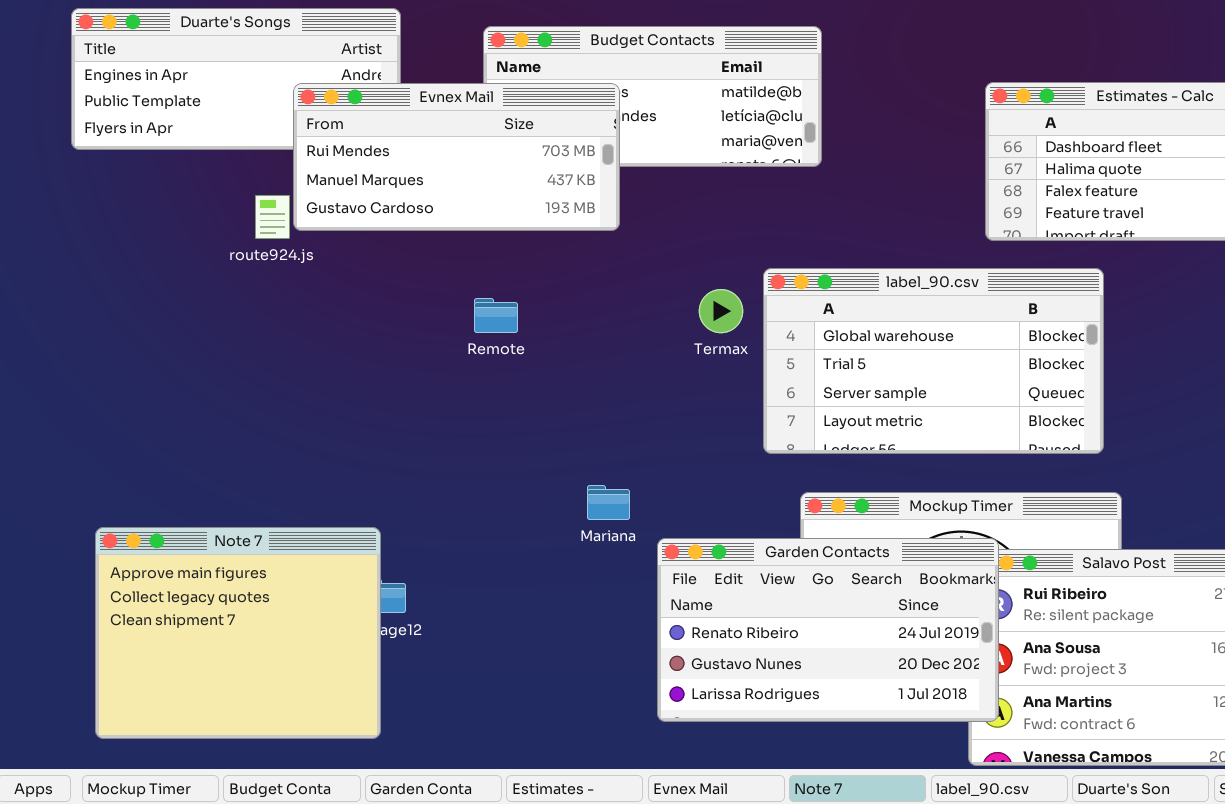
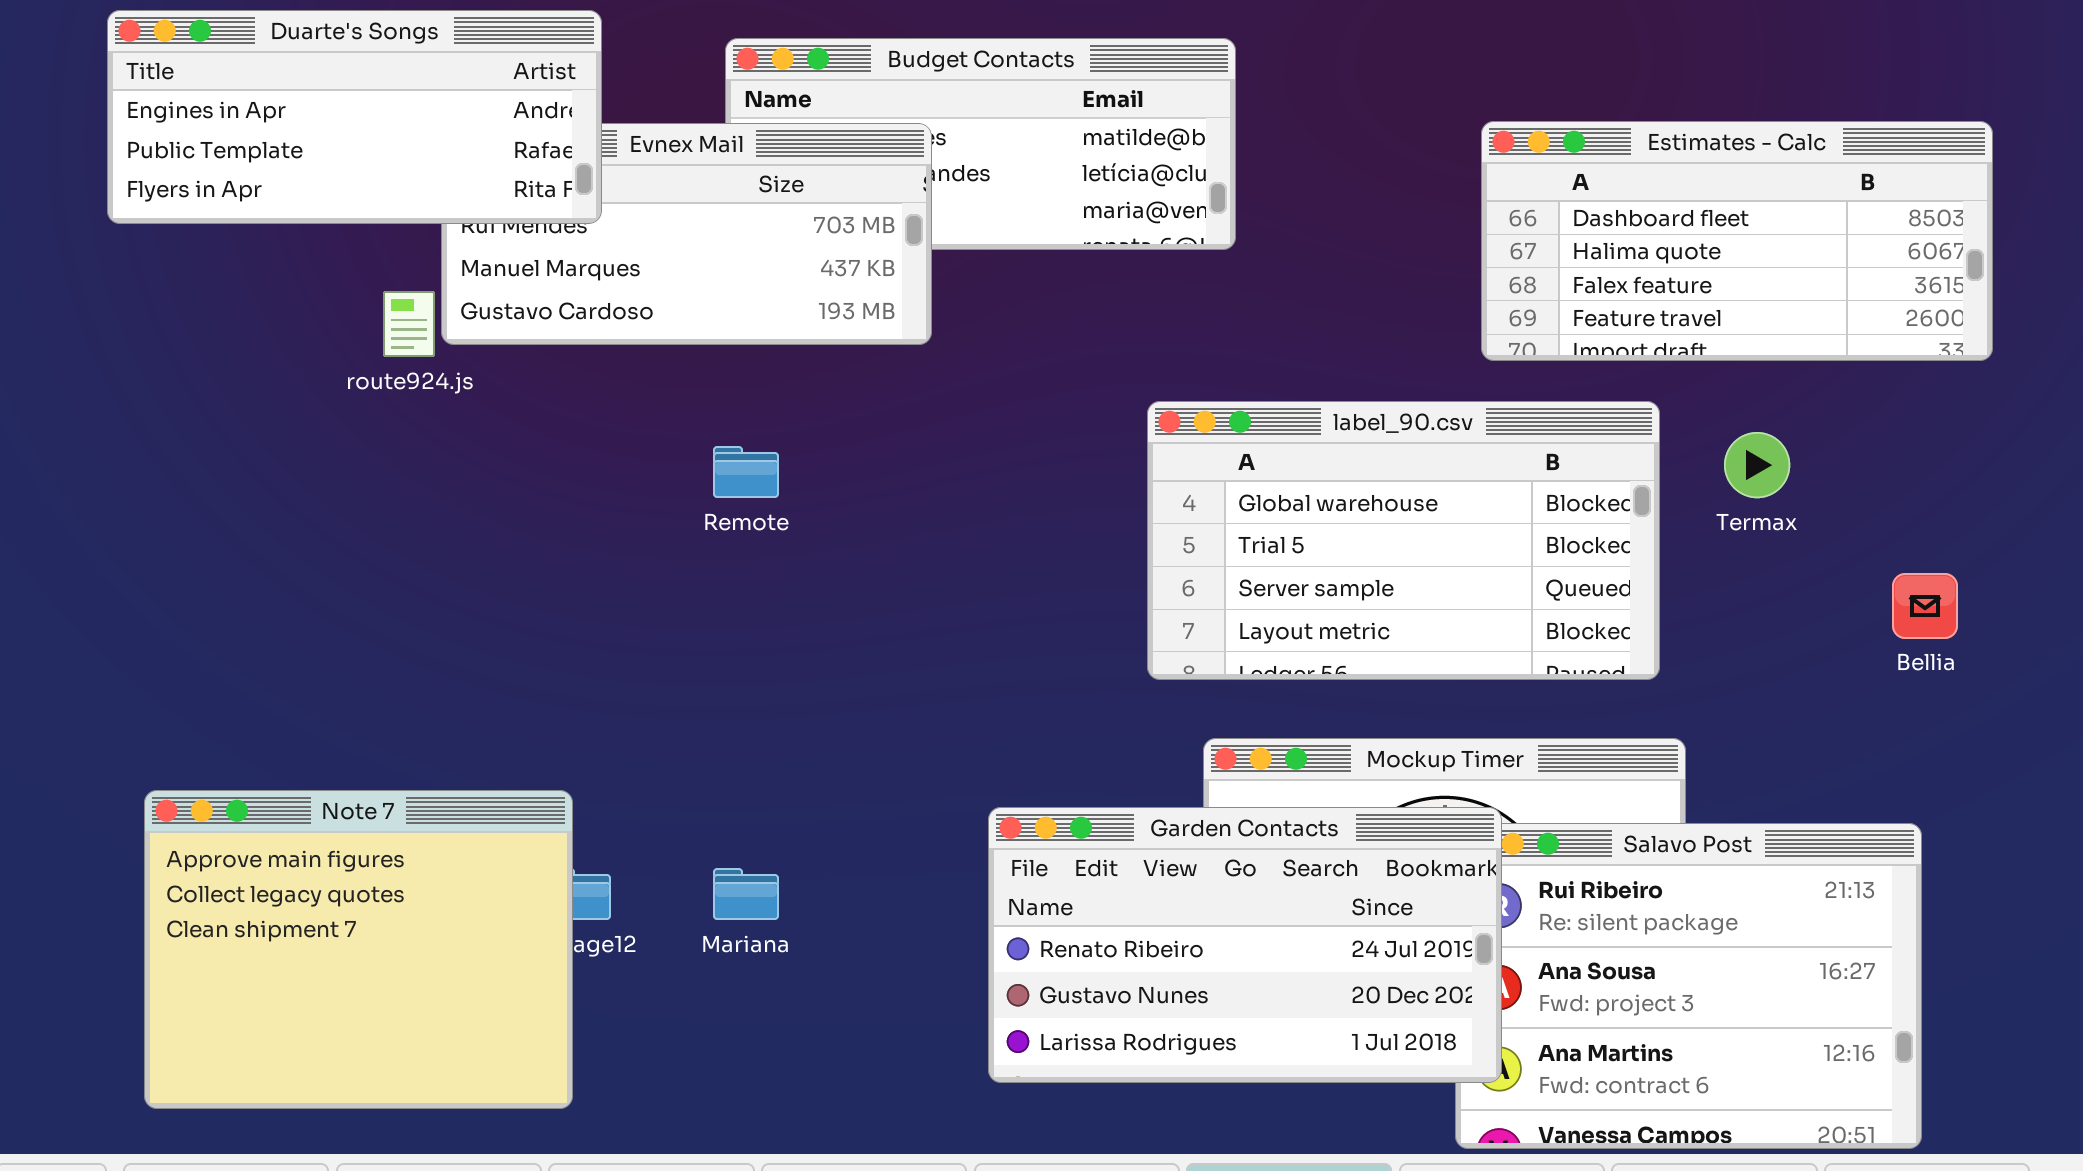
Duarte's Songs: [71,8,401,150] -> [107,10,602,224], raised
Termax: [699,289,743,333] -> [1724,432,1790,498], moved
Mariana: [587,485,630,520] -> [713,868,779,920], moved

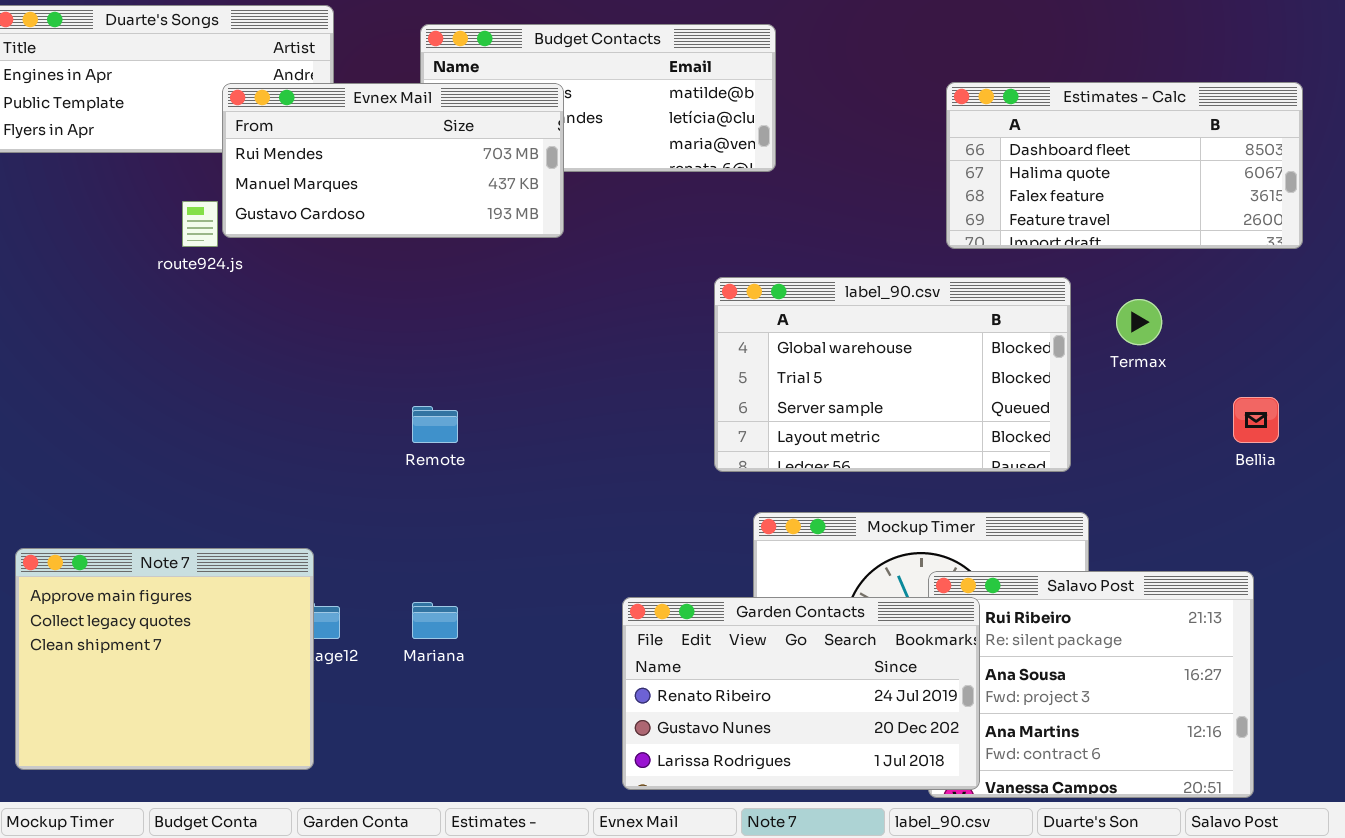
Evnex Mail: [441,123,932,345] -> [222,83,564,238], raised
Remote: [713,446,779,498] -> [412,406,458,443], moved
Garden Contacts: [988,807,1502,1083] -> [622,597,980,790], moved

